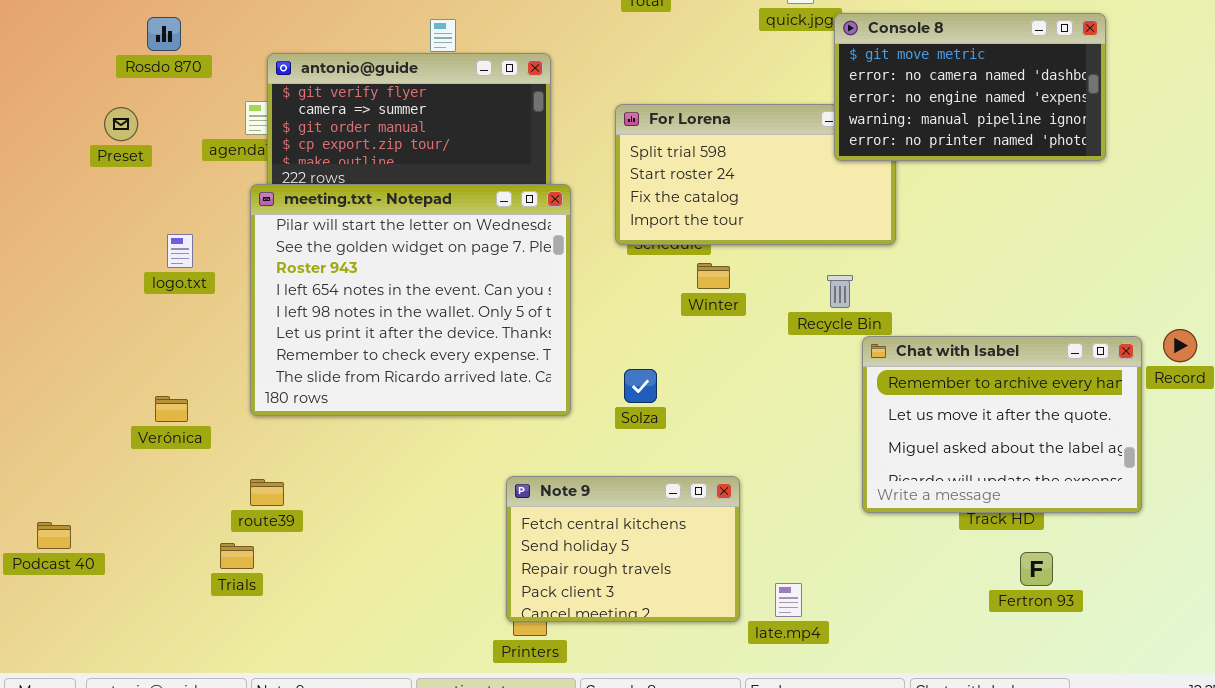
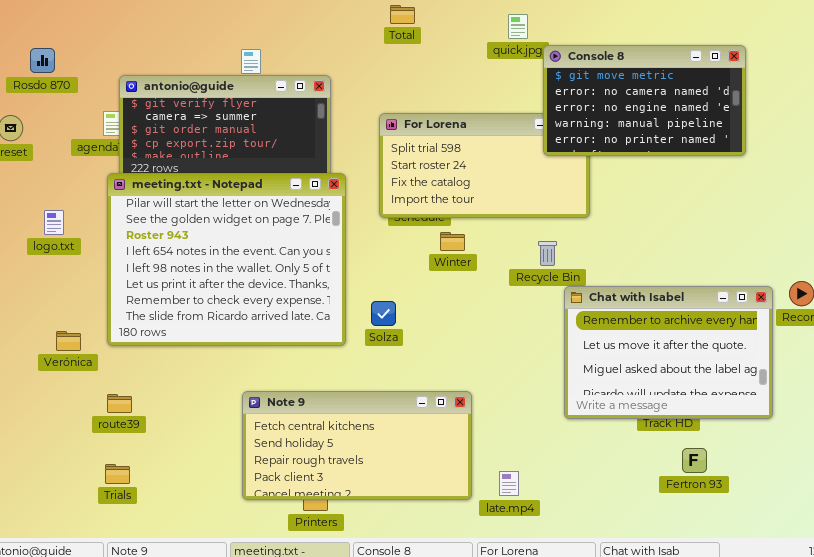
Solza: [624,369,657,403] -> [371,301,396,326], moved
Verónica: [155,396,188,422] -> [56,331,81,351], moved
Note 9: [506,476,740,622] -> [242,391,472,500], resized
Trials: [220,543,254,569] -> [105,464,130,484], moved

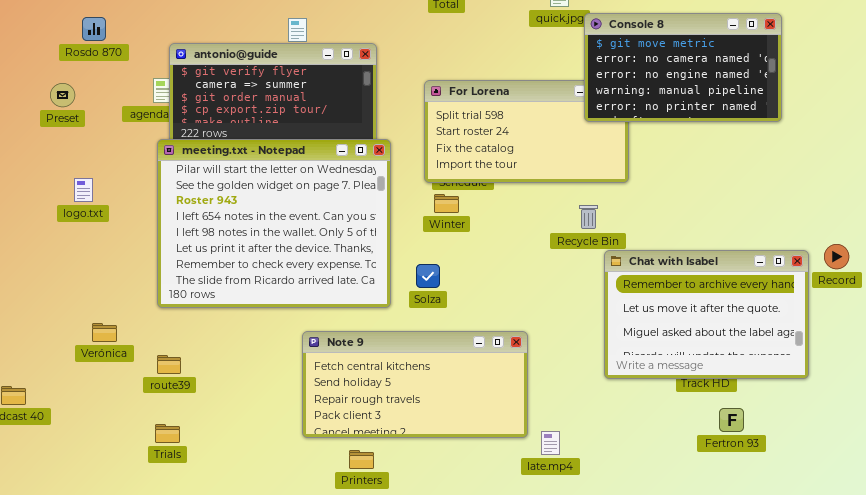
logo.txt: [44,210,64,235] -> [74,178,93,202], moved
Winter: [440,232,465,251] -> [434,194,459,213], moved
Verónica: [56,331,81,351] -> [92,323,117,342], moved
Note 9: [242,391,472,500] -> [302,331,528,438], moved

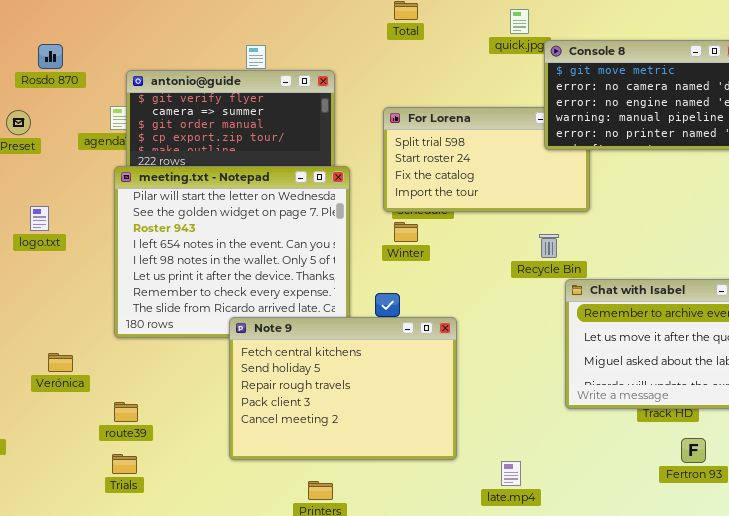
Note 9: [302,331,528,438] -> [229,317,457,460], moved, resized
route39: [157,355,181,374] -> [114,402,138,422], moved

